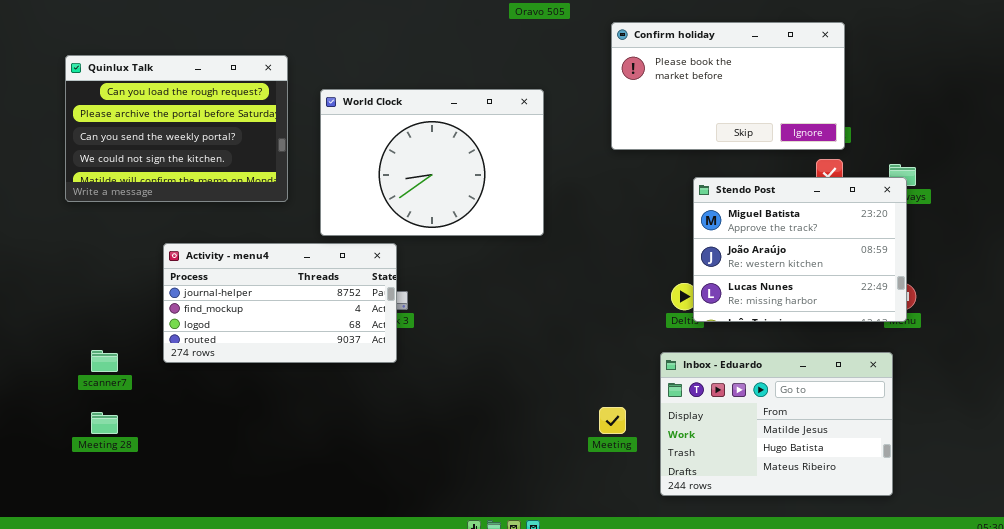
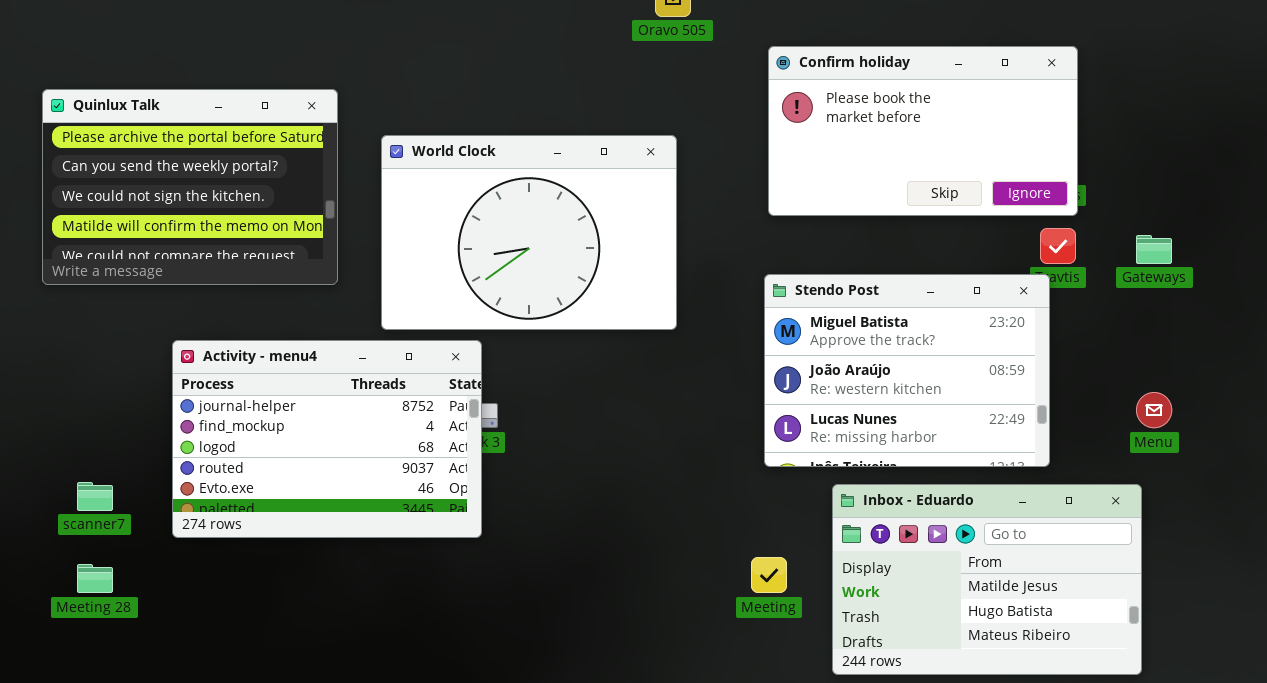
Quinlux Talk: [65,55,288,202] -> [42,89,338,285], scrolled down 1 row
Stendo Post: [693,177,907,322] -> [764,274,1050,467], moved
Activity - menu4: [163,243,397,363] -> [172,340,482,538], resized

